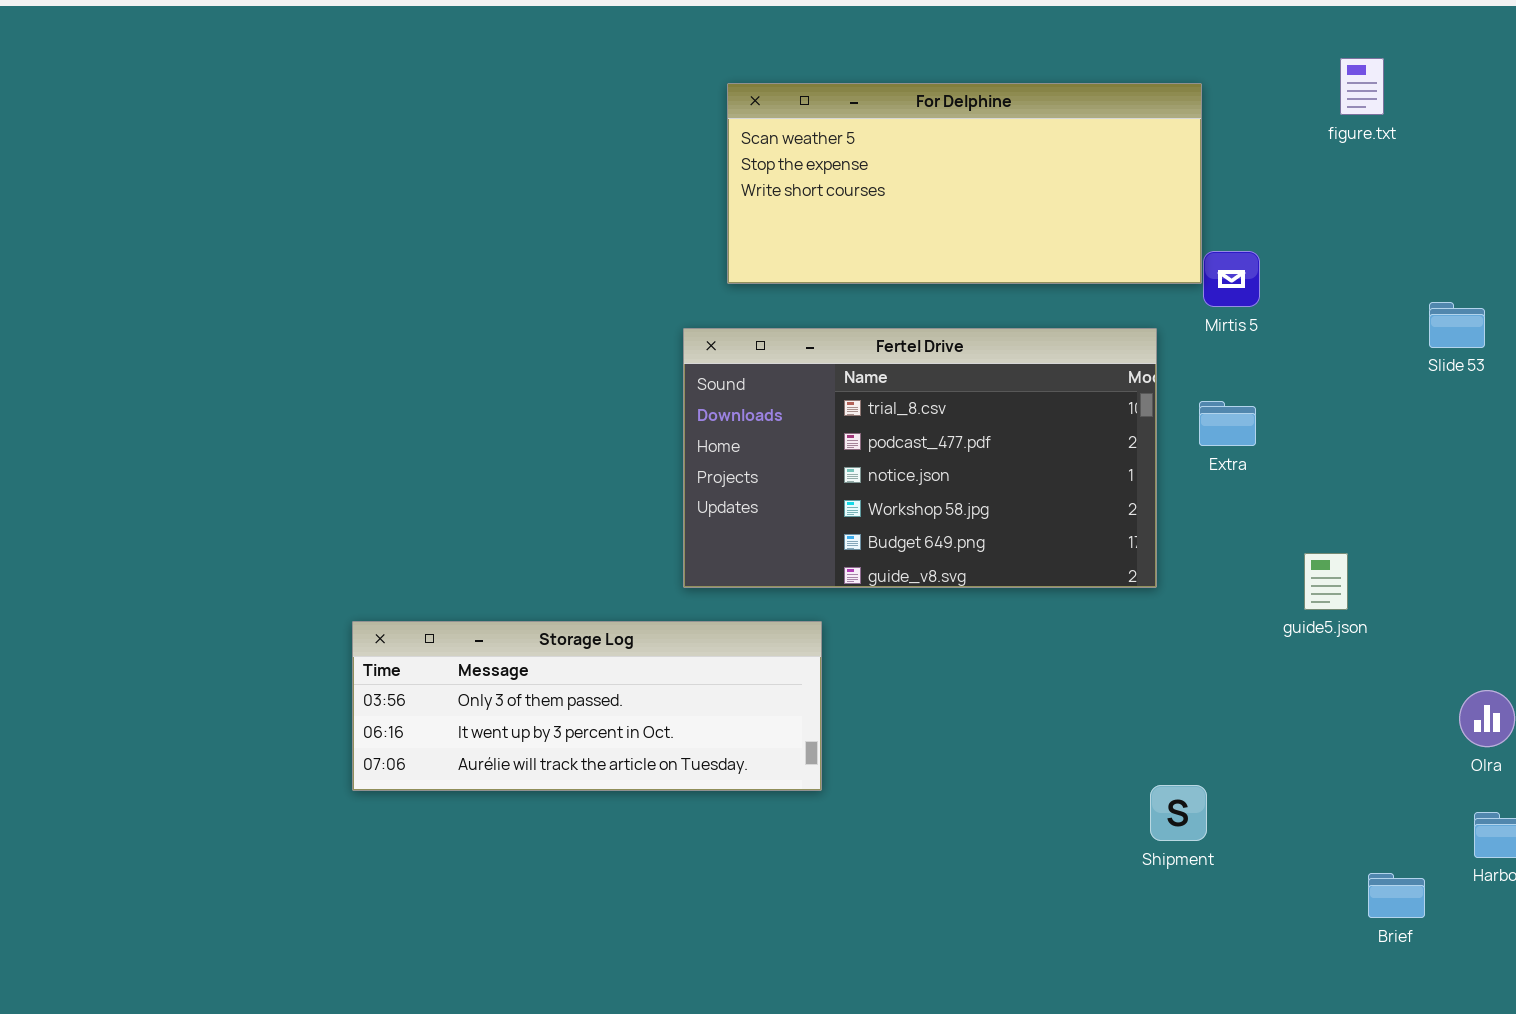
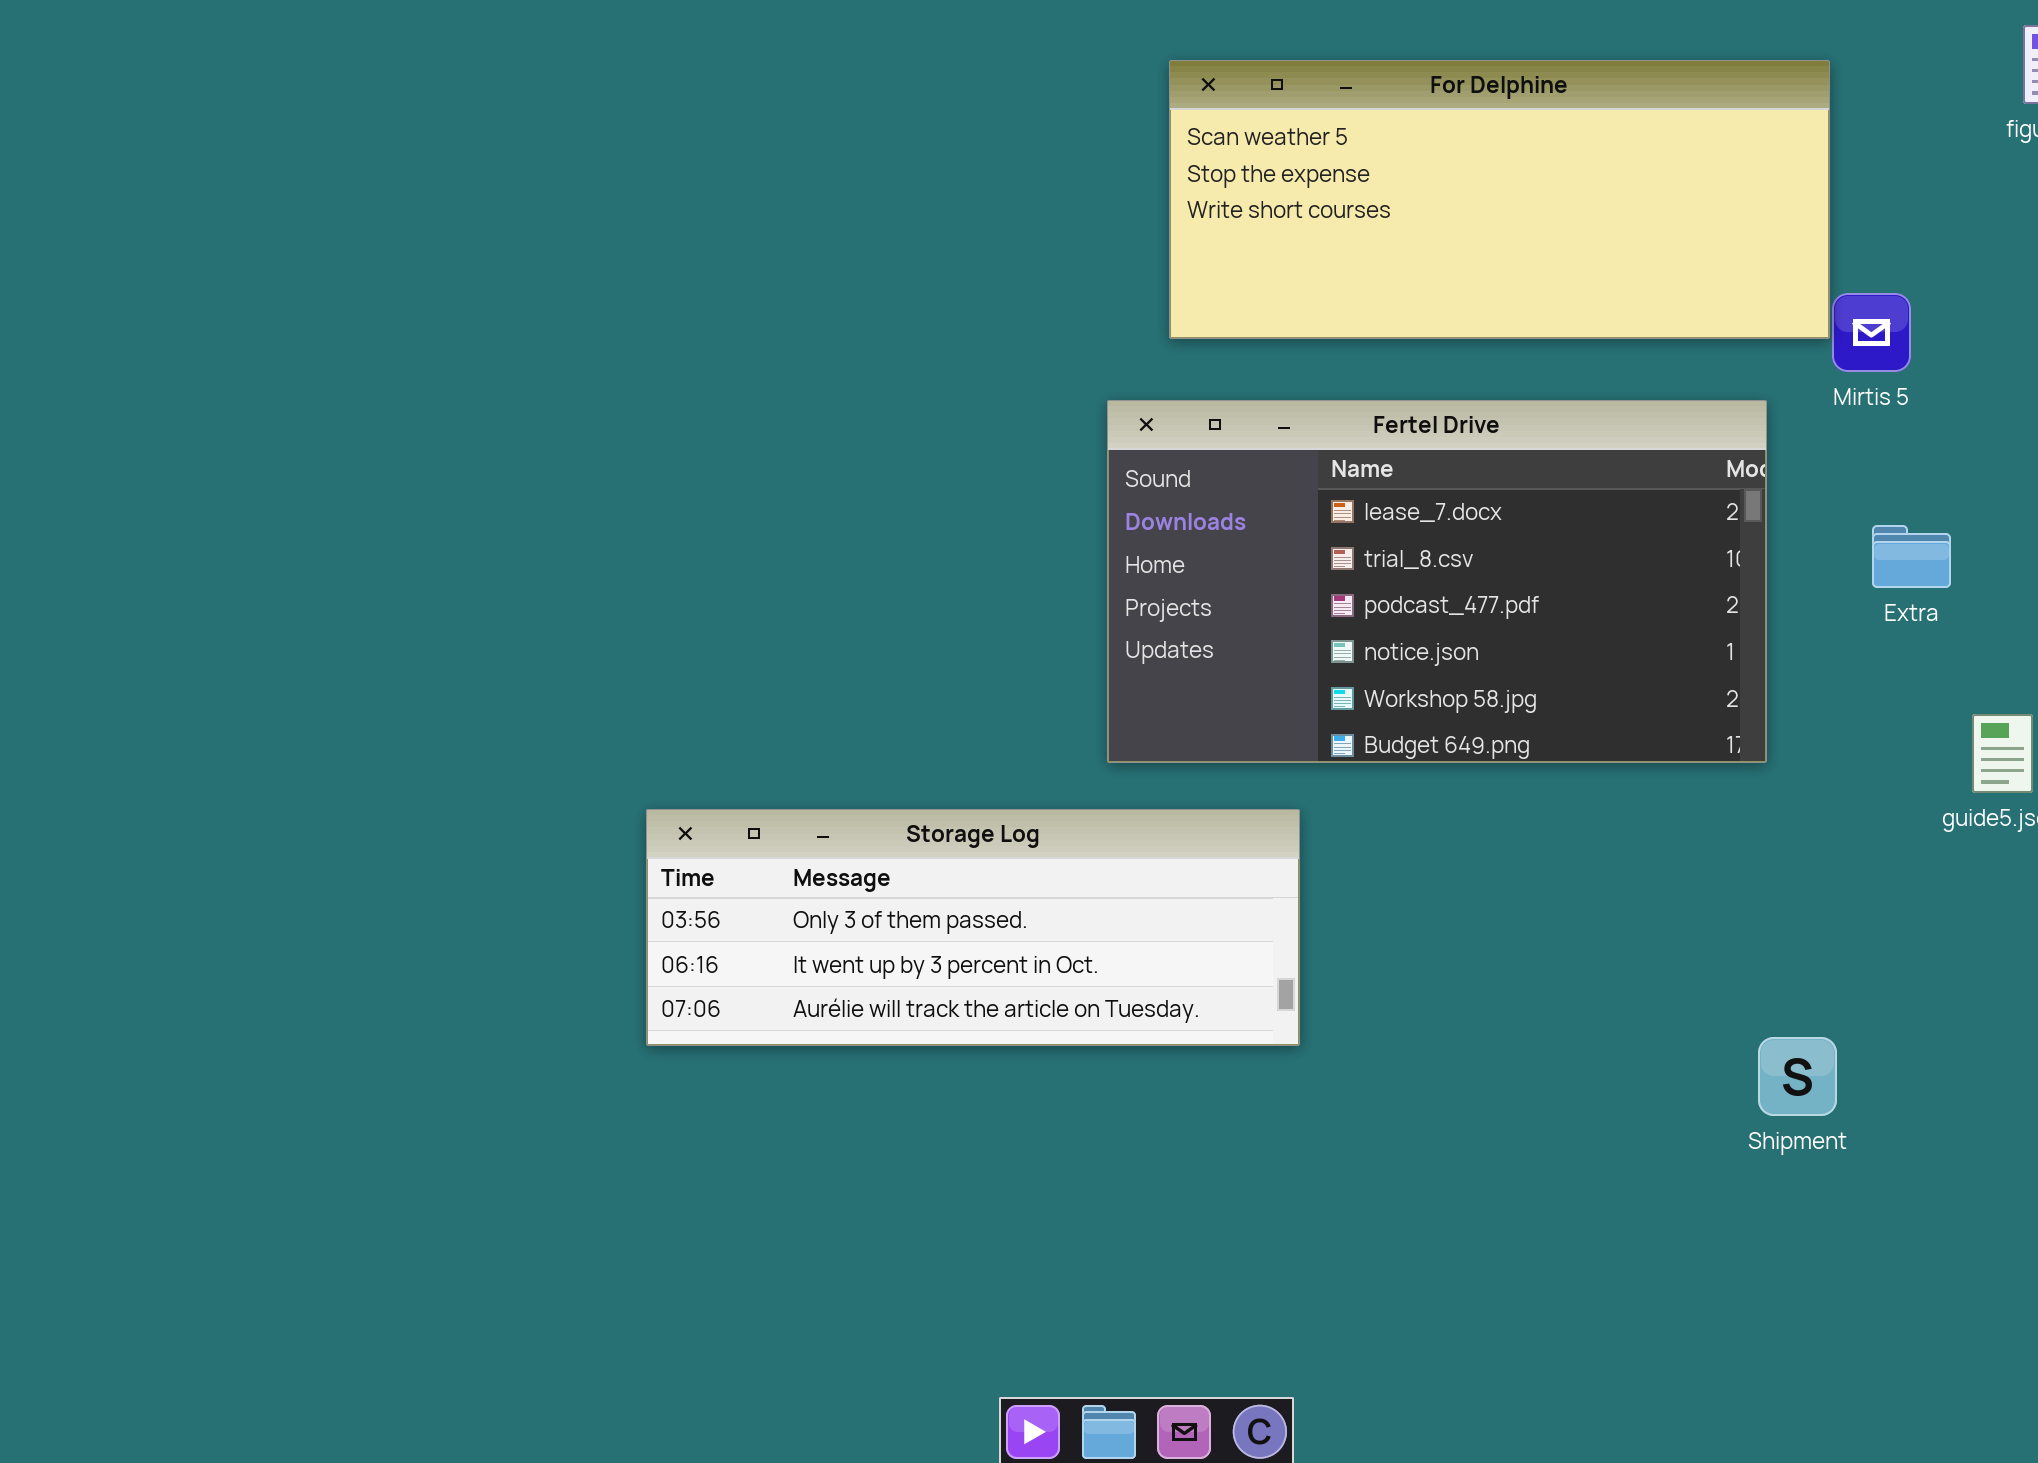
Fertel Drive: [683,328,1157,588] -> [1107,400,1767,763], scrolled up 1 row
Extra: [1199,401,1256,446] -> [1872,525,1951,588], moved

